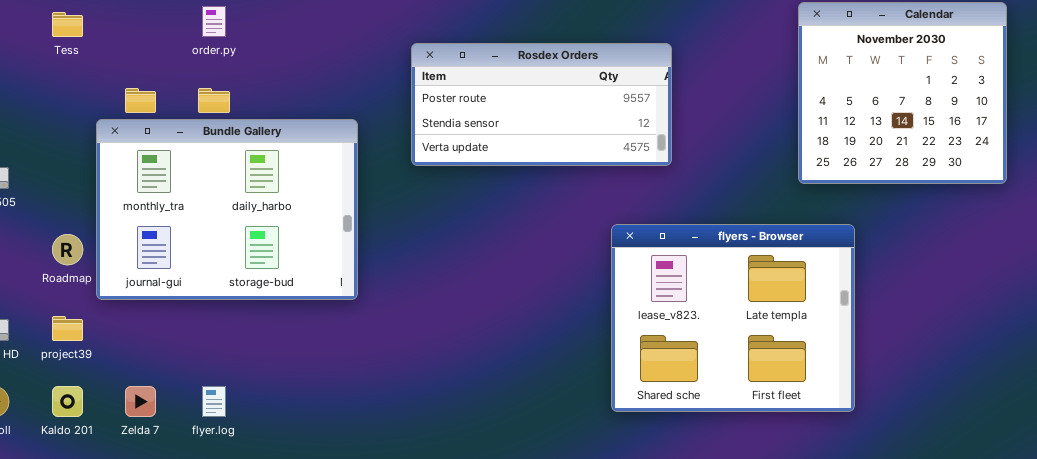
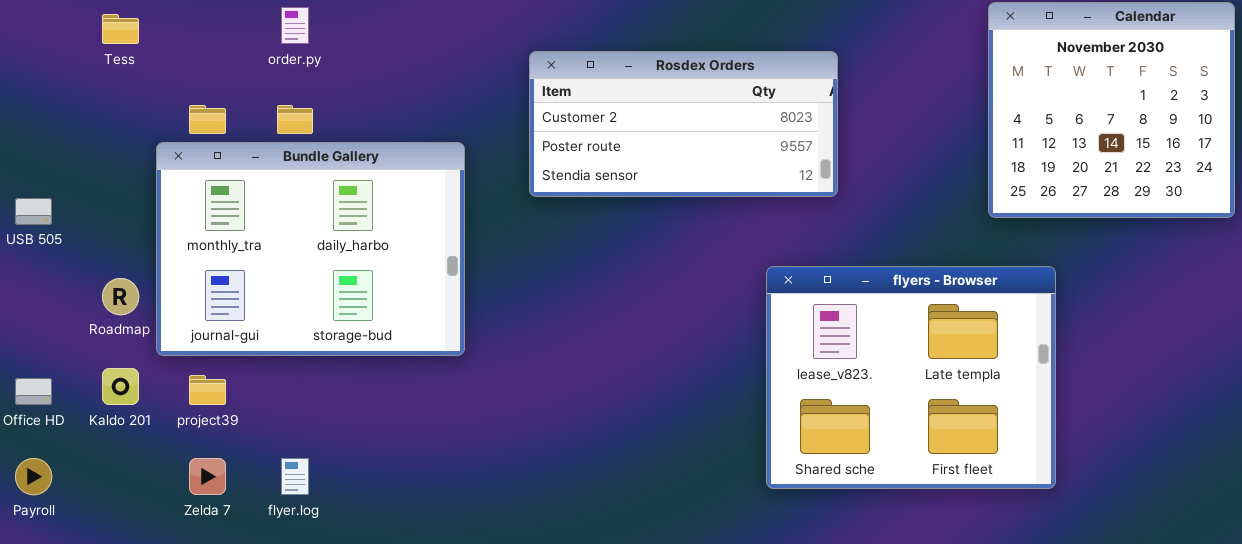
Rosdex Orders: [411,43,672,166] -> [529,51,838,197], scrolled up 1 row
project39: [52,316,83,341] -> [189,375,226,405], moved
Kaldo 201: [52,386,83,417] -> [102,368,139,405], moved

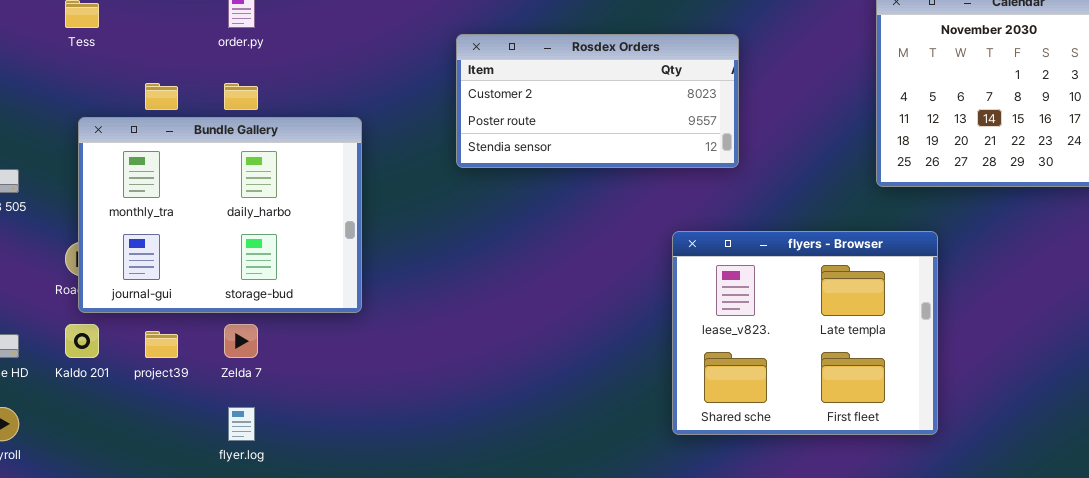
Bundle Gallery: [156,142,465,356] -> [78,117,362,313], moved
Zelda 7: [189,458,226,495] -> [224,324,258,358], moved

